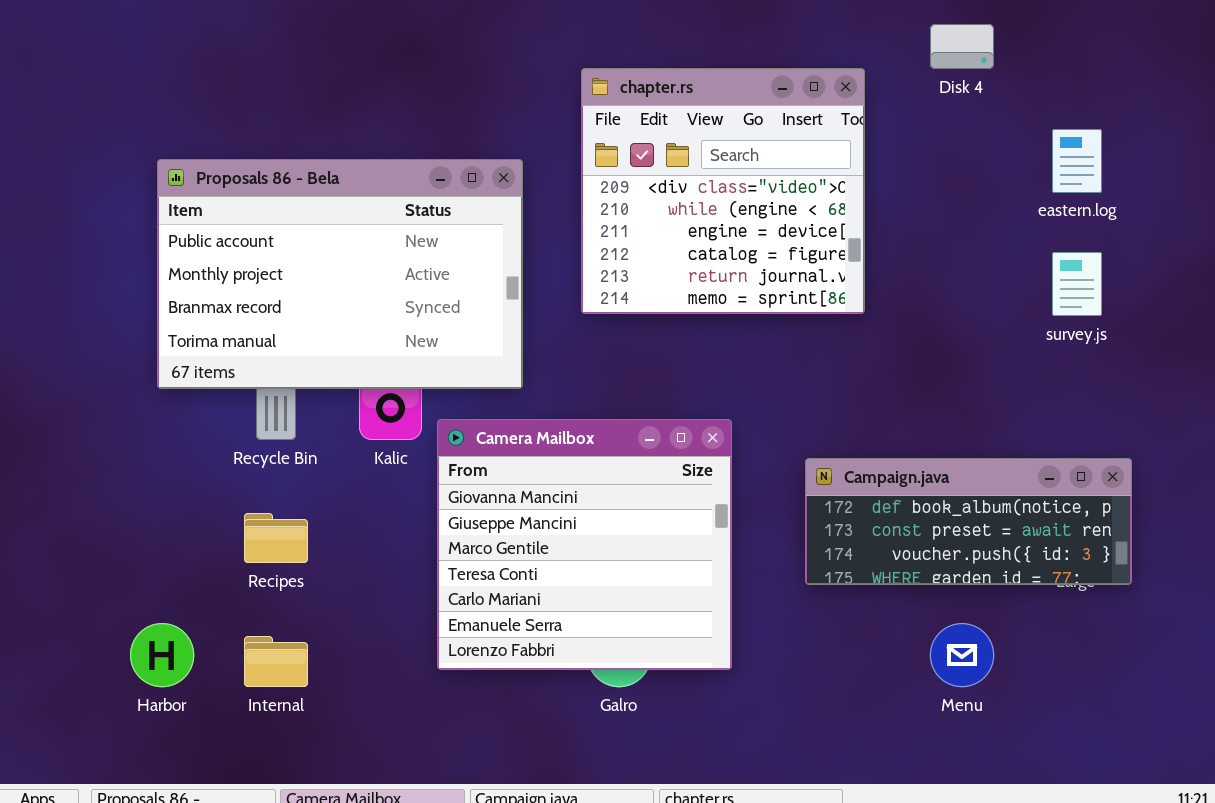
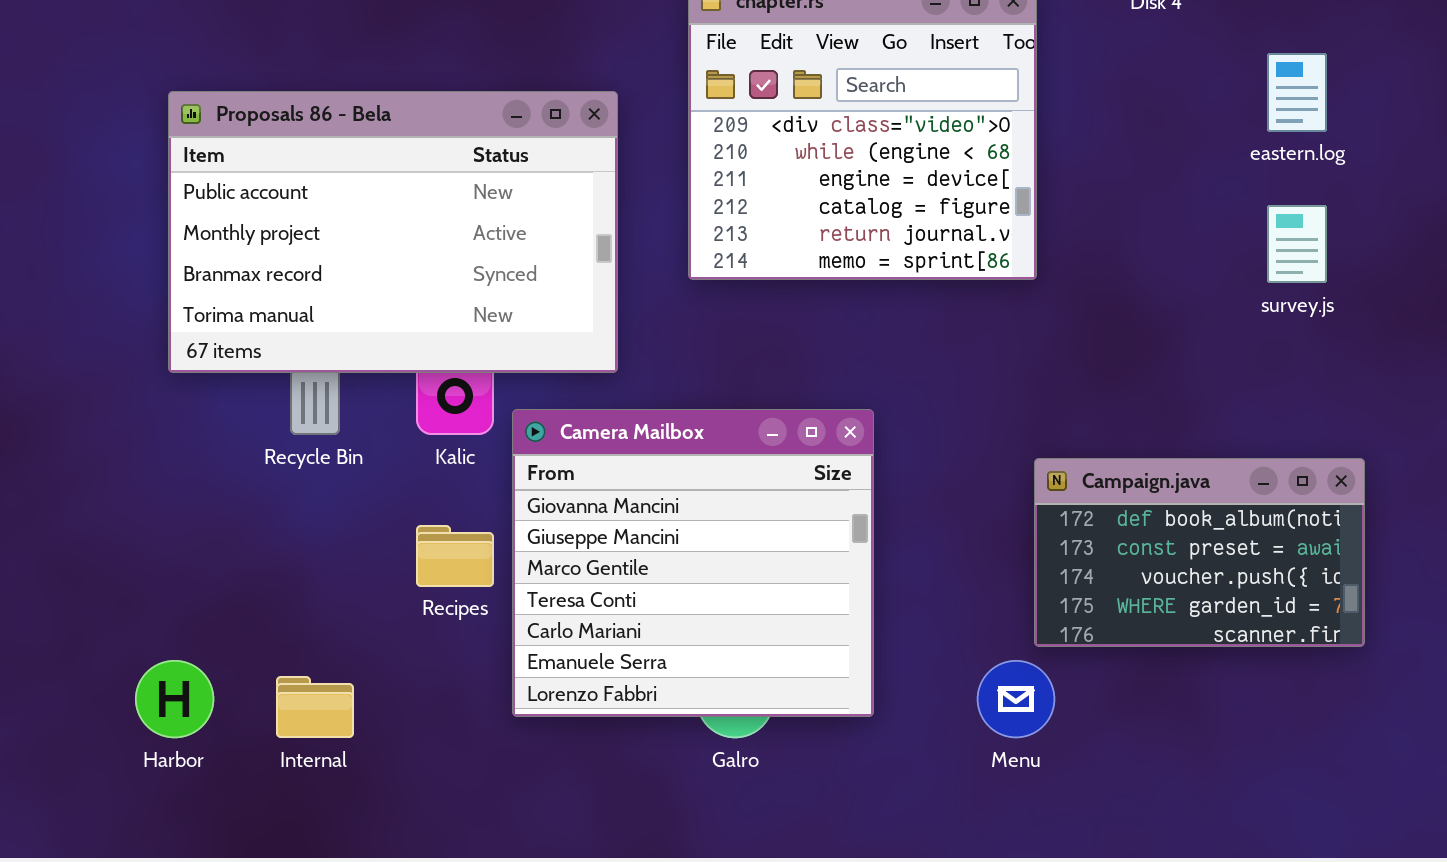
Campaign.java: [805,458,1132,585] -> [1034,458,1365,647], resized
Recipes: [244,513,308,563] -> [416,525,494,587], moved
Menu: [930,623,994,687] -> [977,660,1055,738], moved

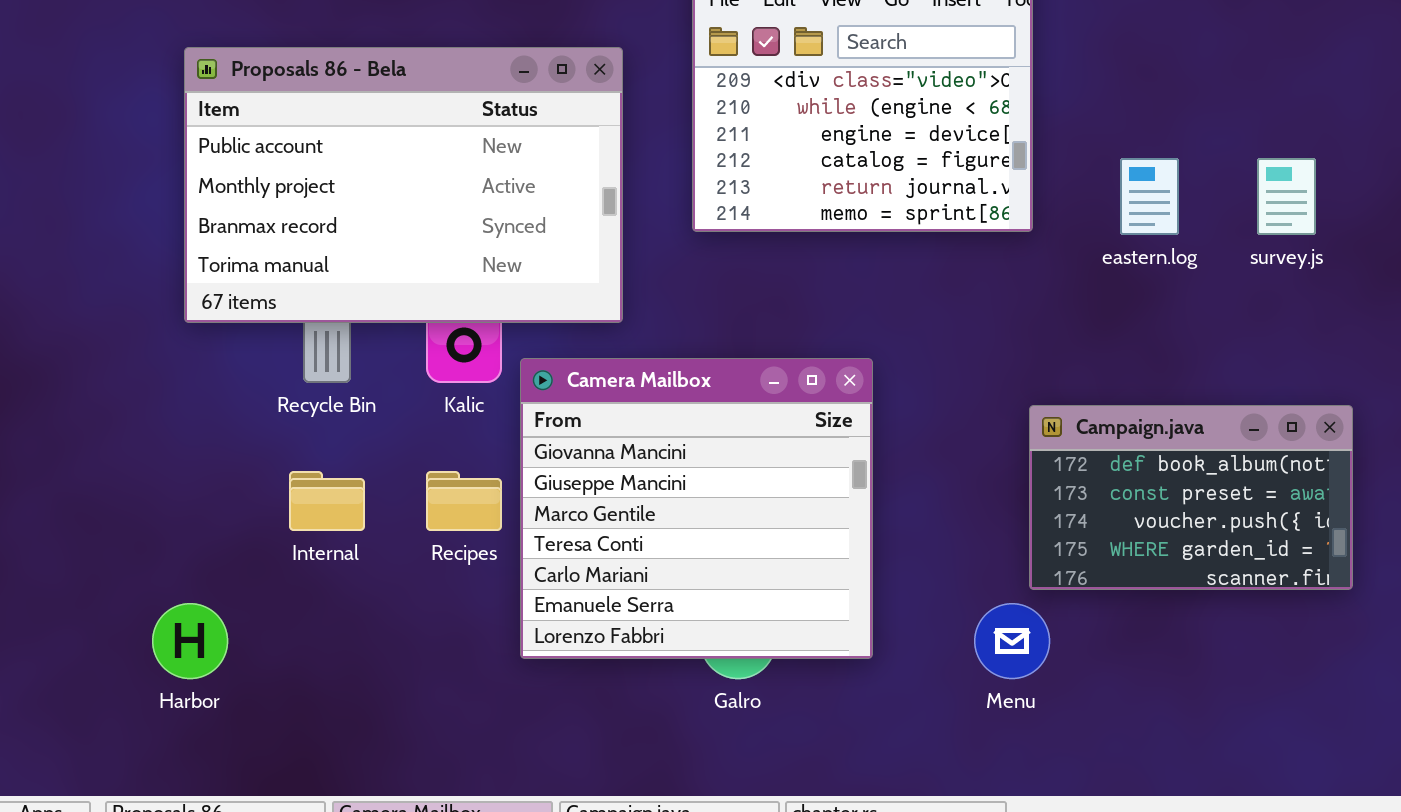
eastern.log: [1267,53,1327,132] -> [1120,158,1179,235], moved
Internal: [276,676,354,738] -> [289,471,365,531], moved

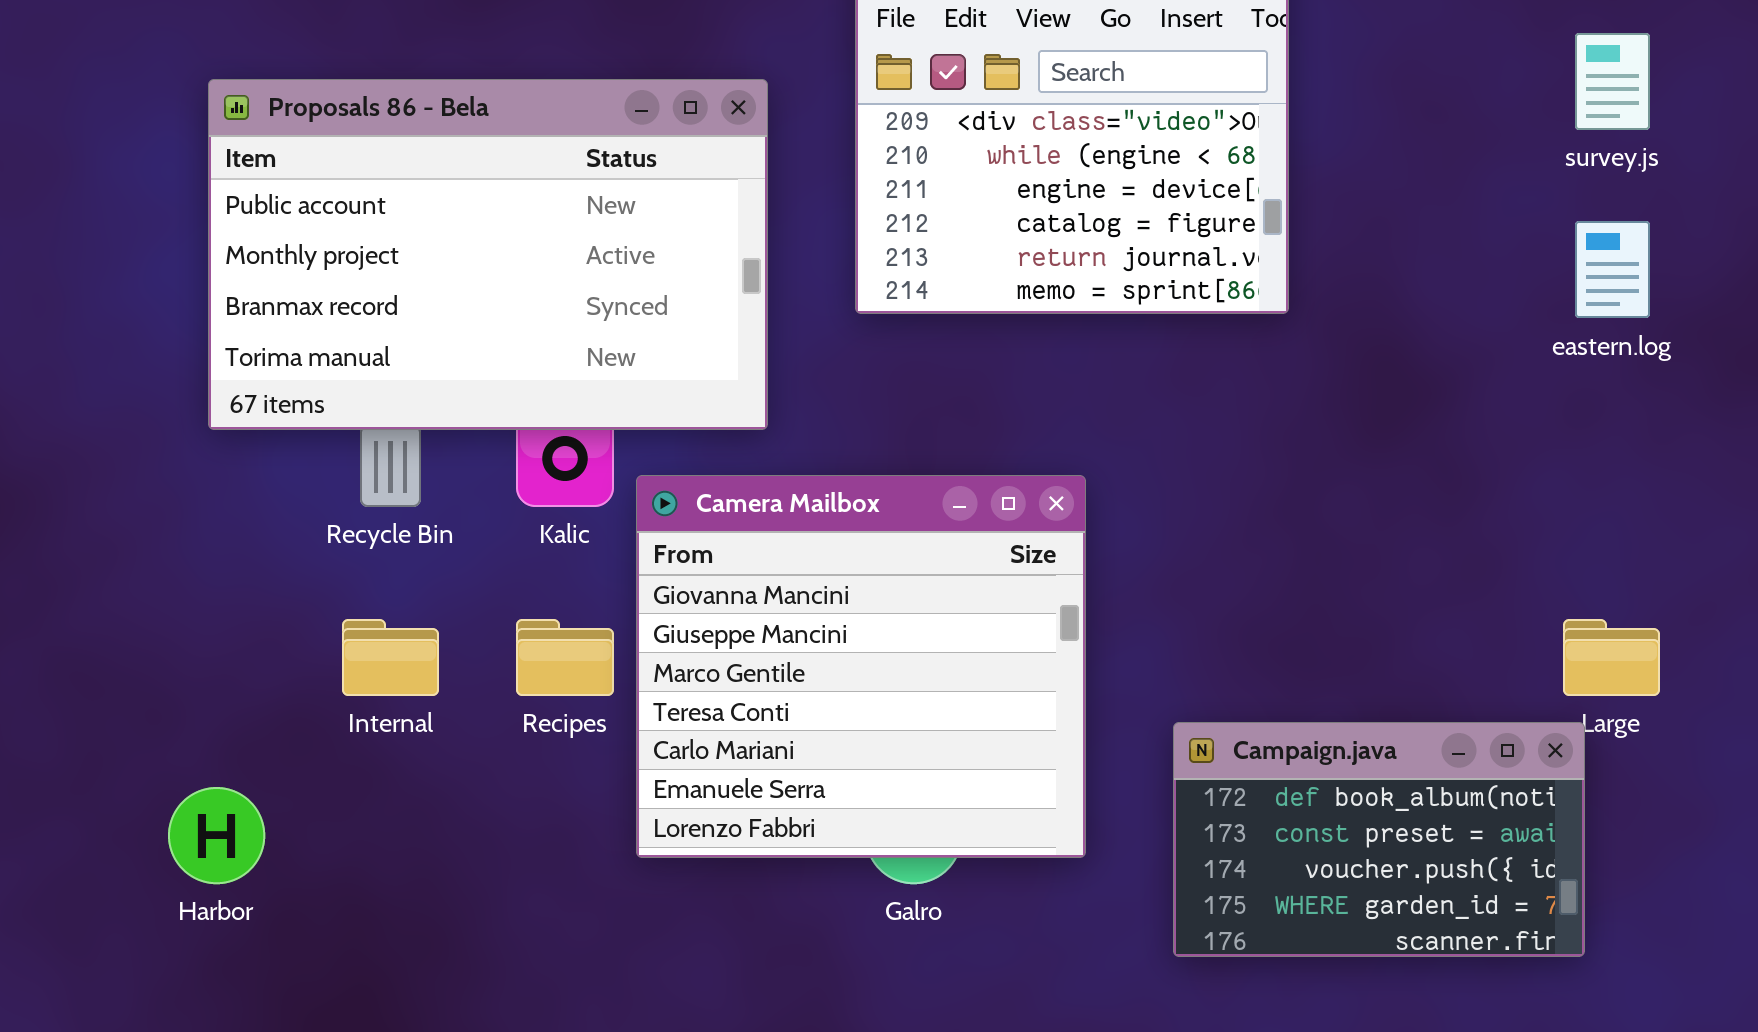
eastern.log: [1120,158,1179,235] -> [1575,221,1650,318], moved
survey.js: [1257,158,1316,235] -> [1575,33,1650,130], moved
Campaign.java: [1029,405,1353,590] -> [1173,722,1585,957], moved

